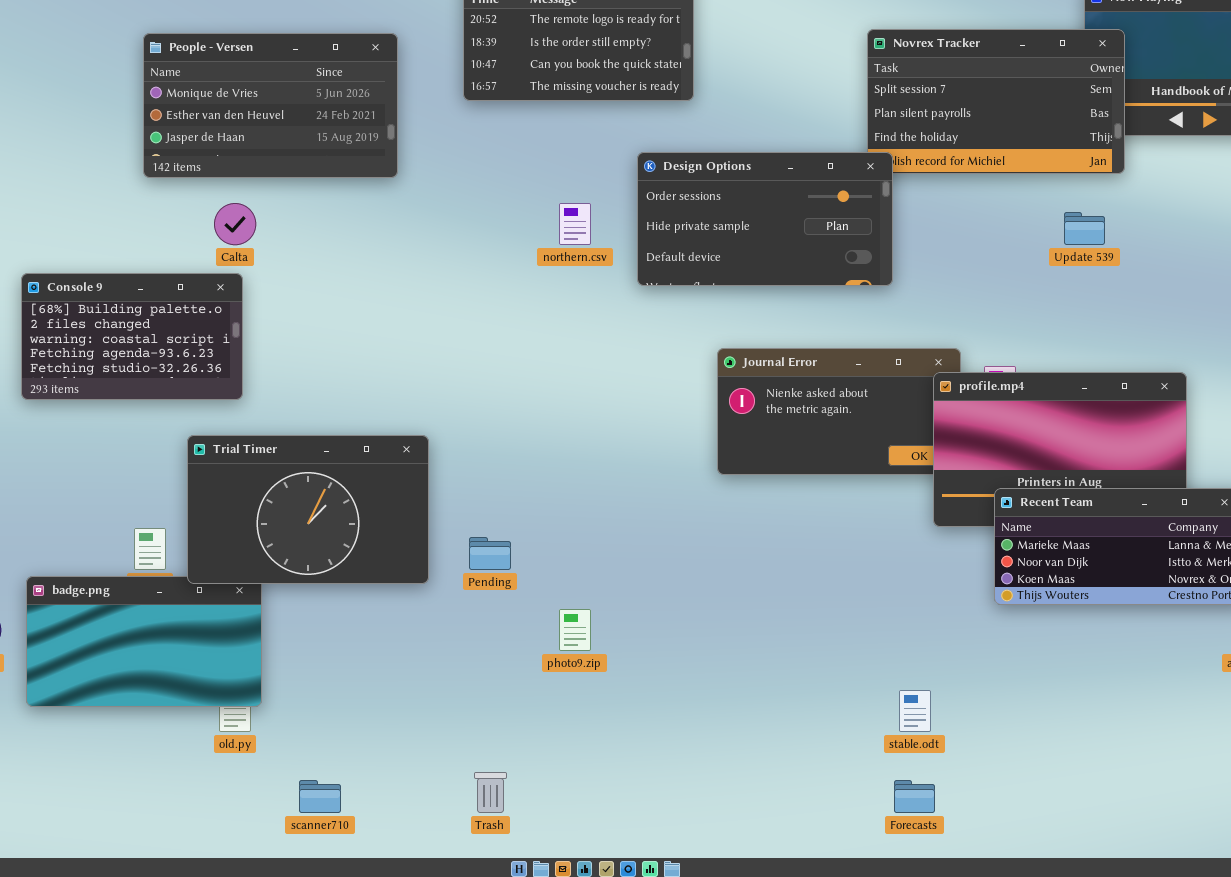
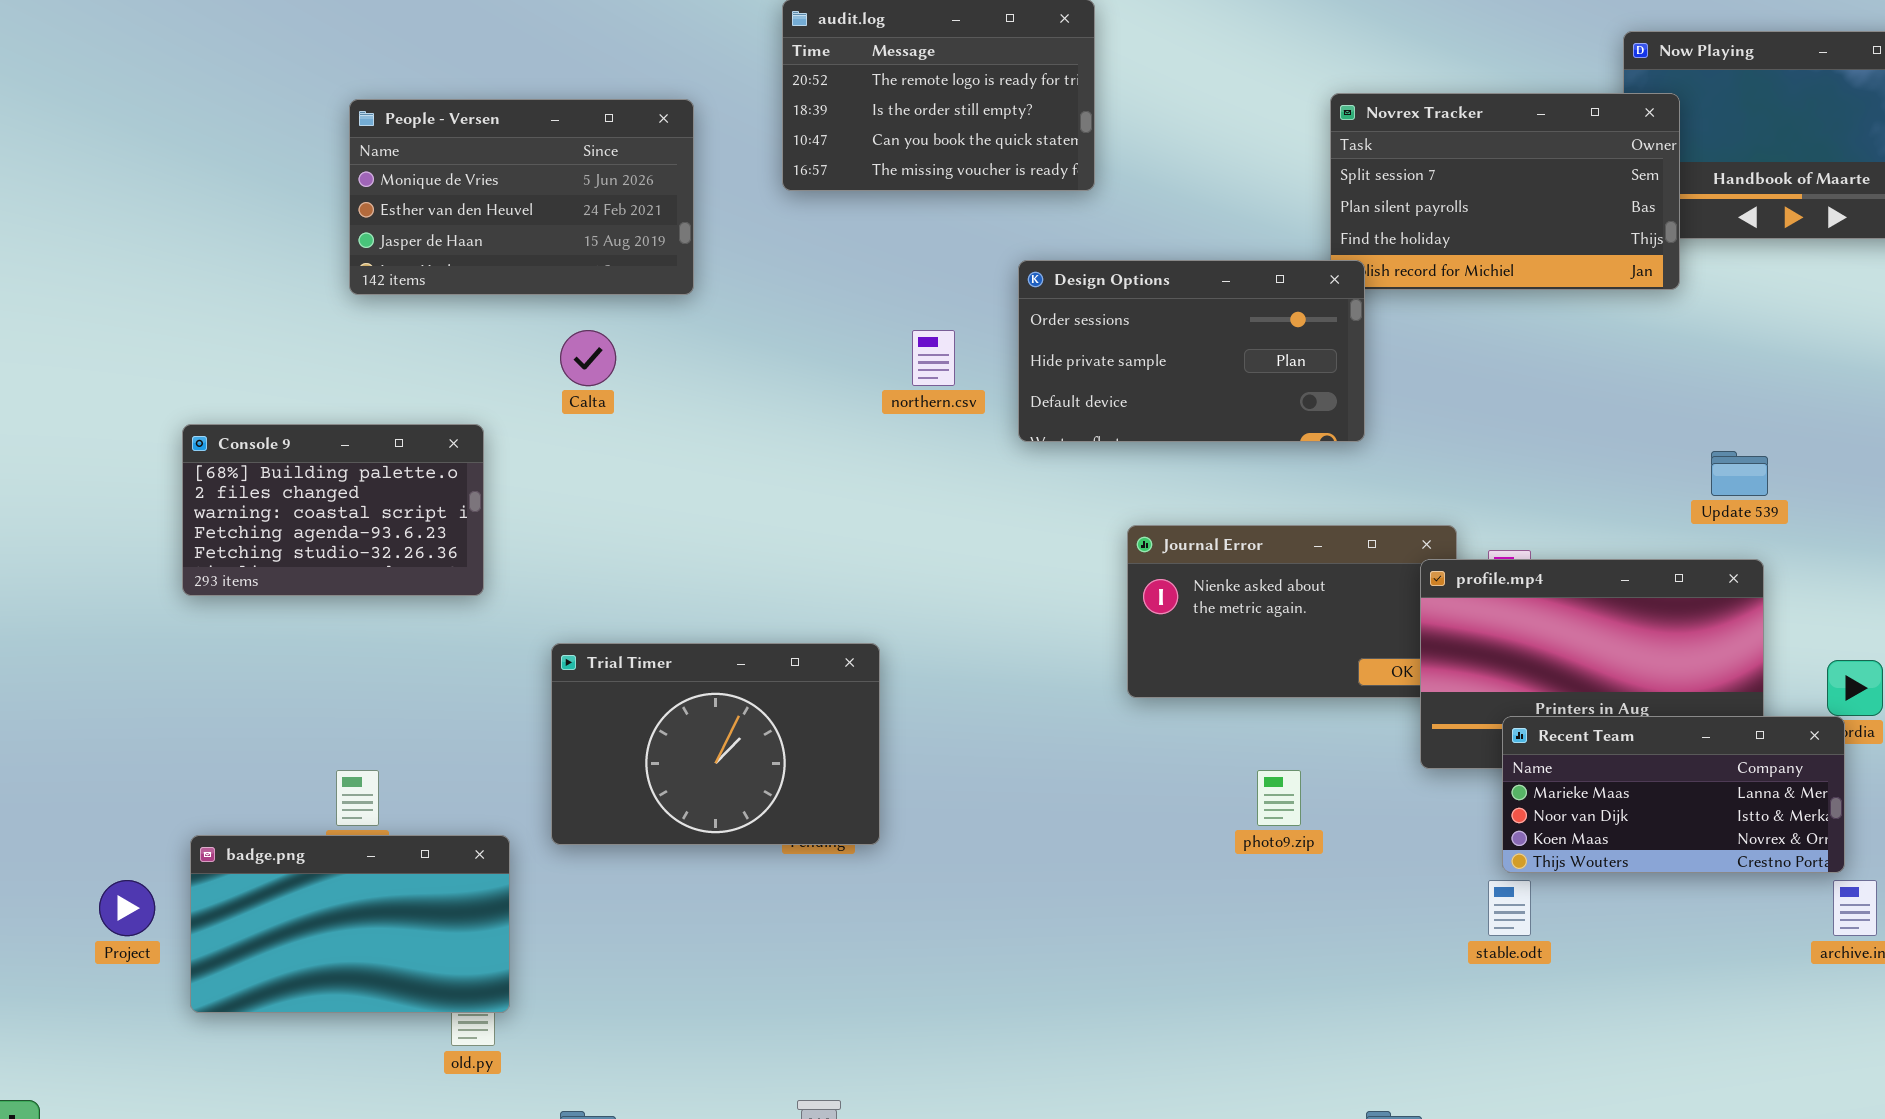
Calta: [214,203,256,245] -> [560,330,616,386], moved
Update 539: [1064,212,1105,245] -> [1711,451,1768,496], moved
Trial Timer: [187,435,429,584] -> [551,643,880,845], moved
photo9.zip: [559,609,591,651] -> [1257,770,1301,826], moved
stable.odt: [899,690,931,732] -> [1488,880,1531,936], moved

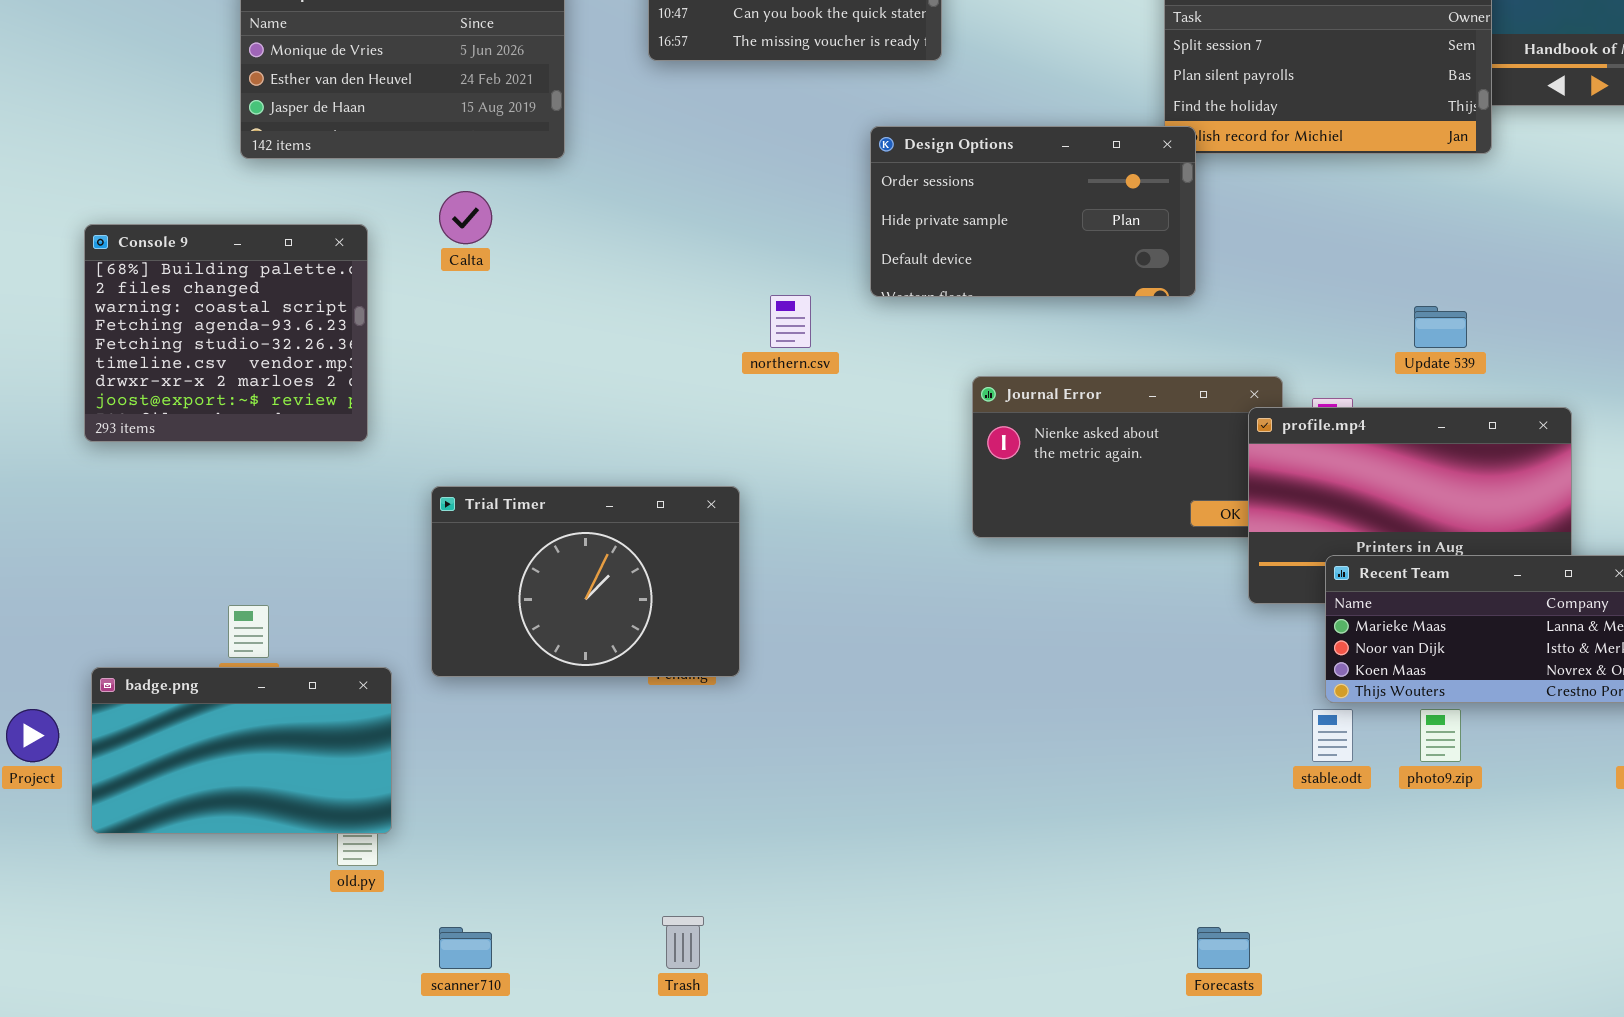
northern.csv: [912,330,955,386] -> [770,295,811,348], moved
Console 9: [182,424,484,596] -> [84,224,368,442], resized
Update 539: [1711,451,1768,496] -> [1414,306,1467,348], moved
photo9.zip: [1257,770,1301,826] -> [1420,709,1461,762], moved

